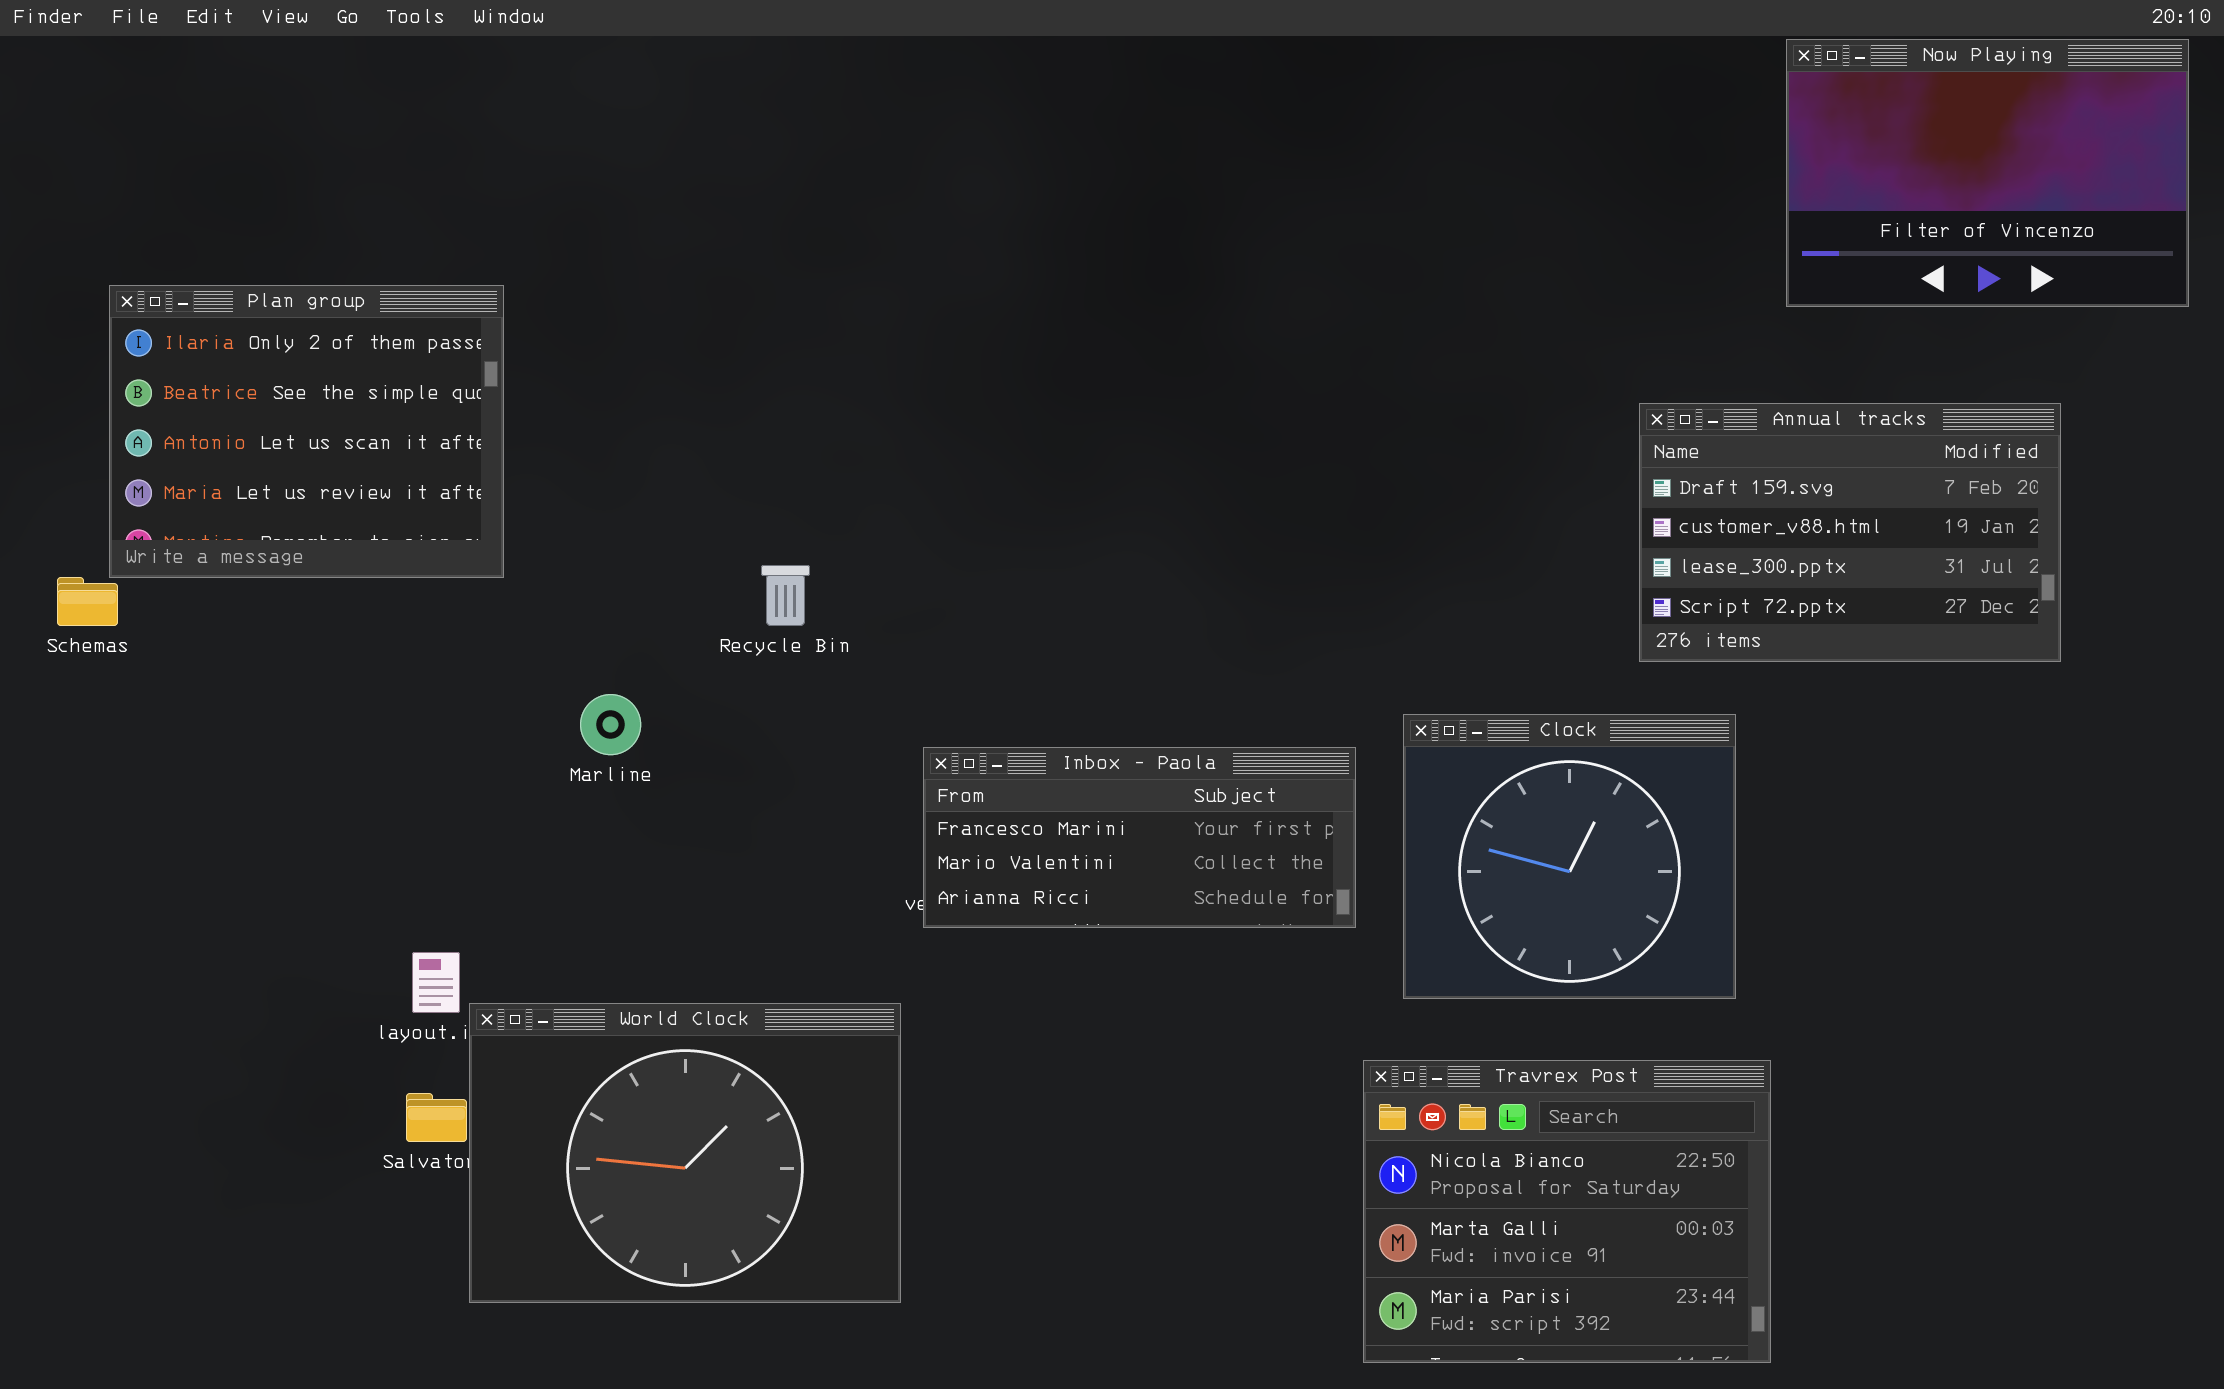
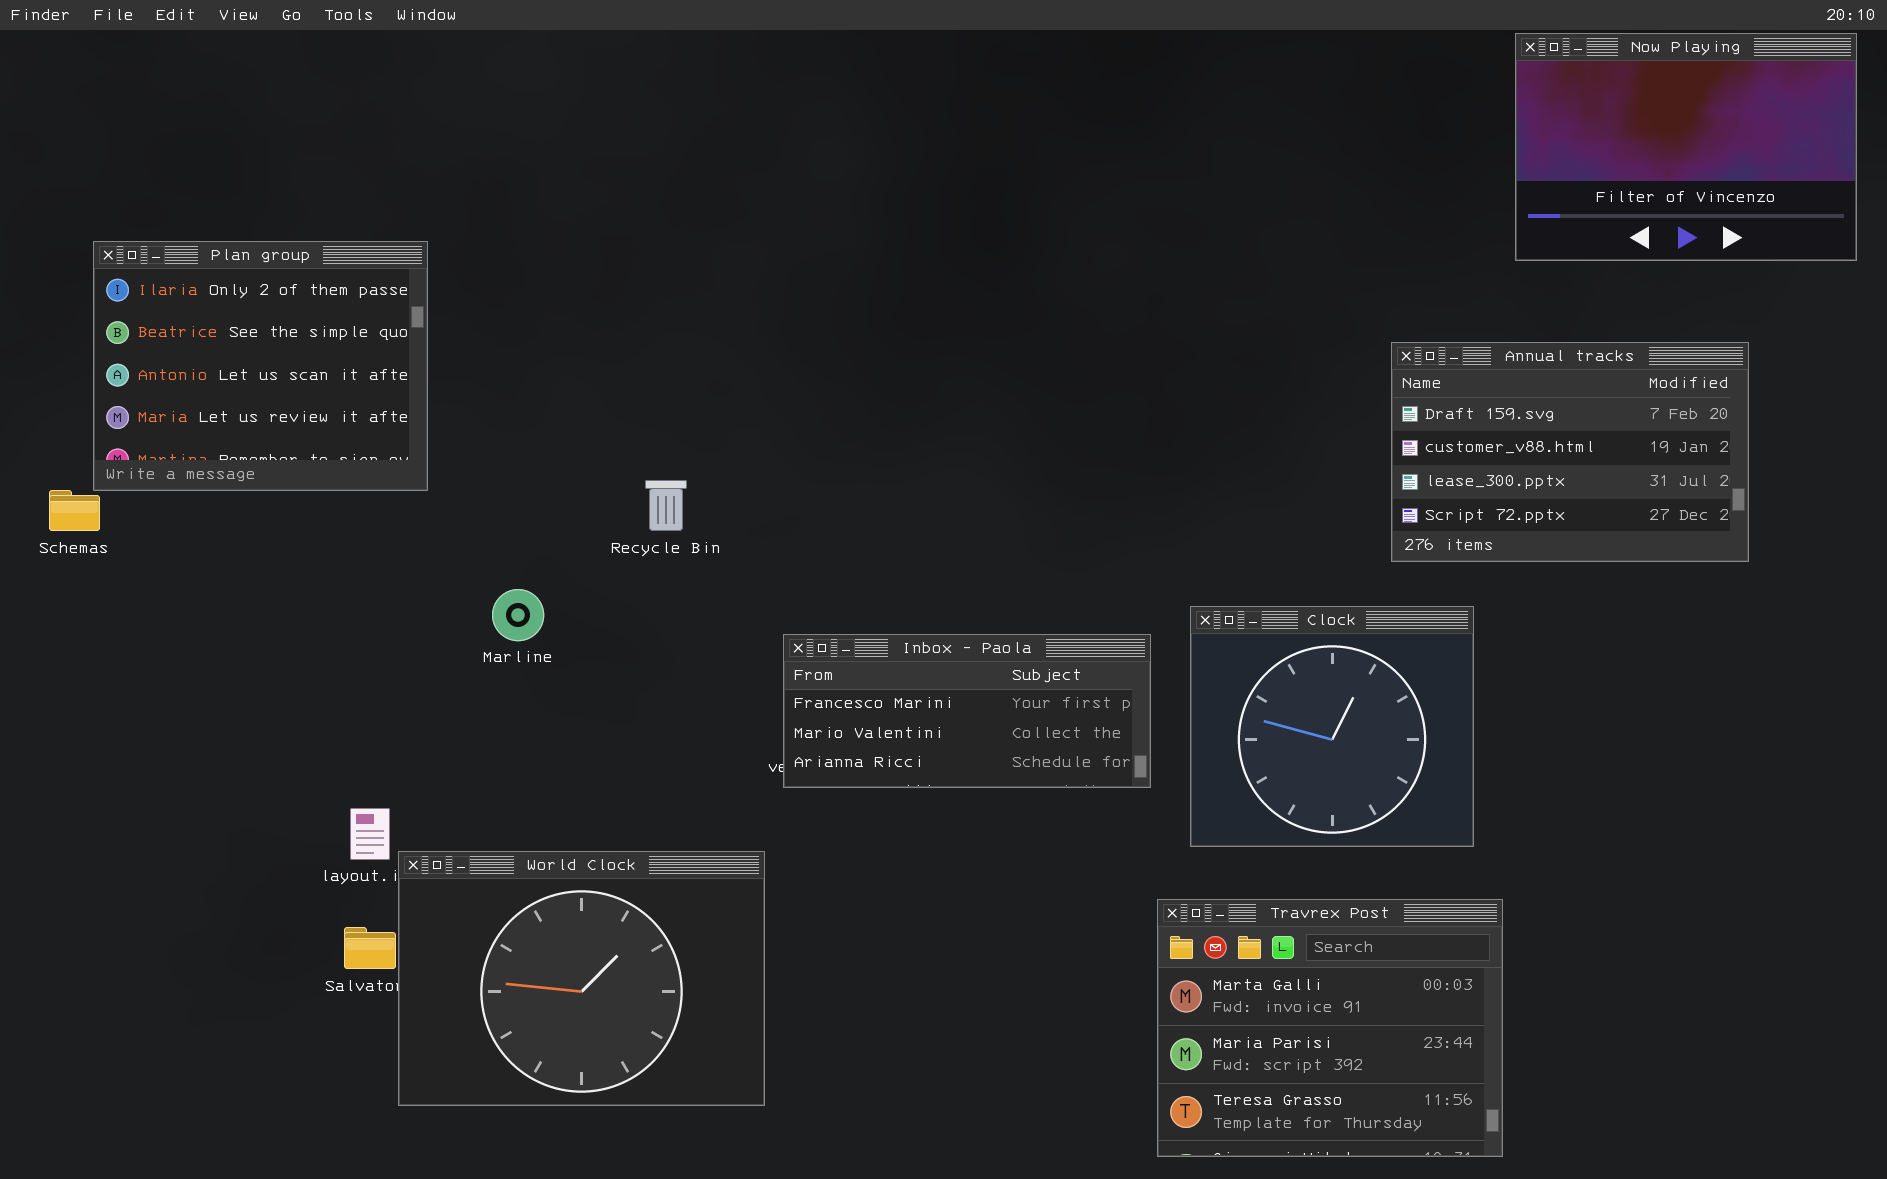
Travrex Post: [1363,1060,1771,1363] -> [1157,899,1503,1157], scrolled down 1 row

